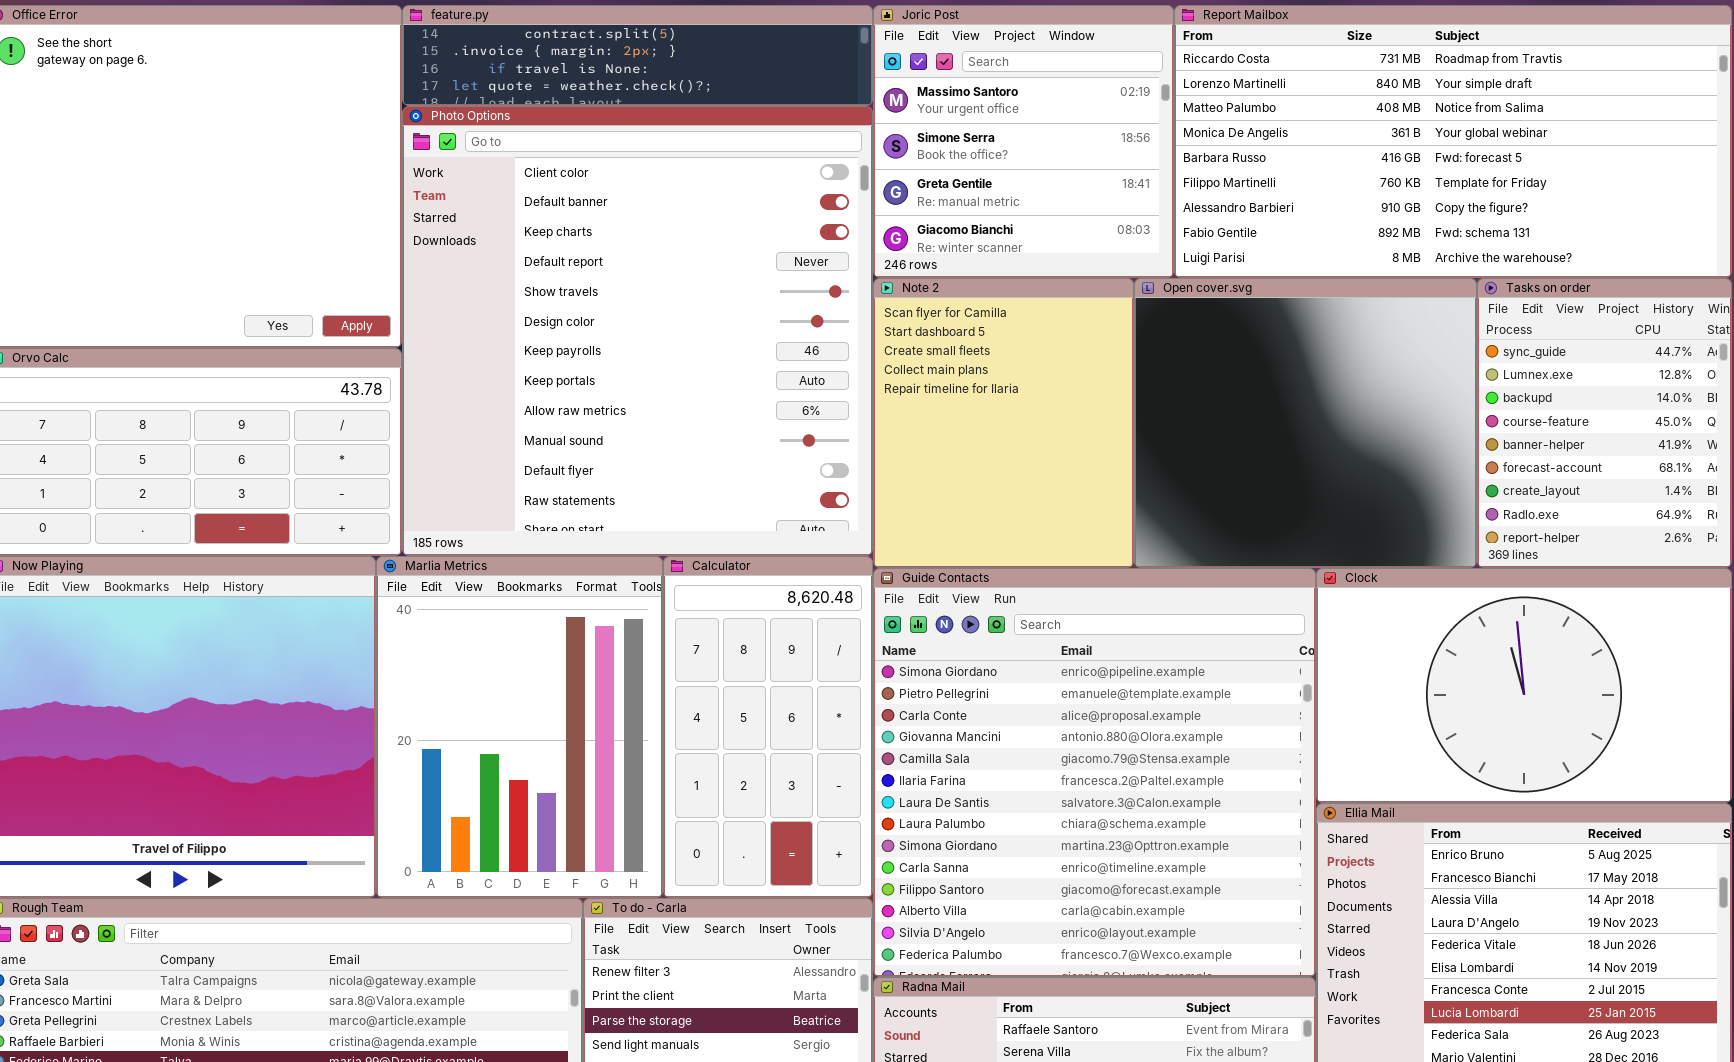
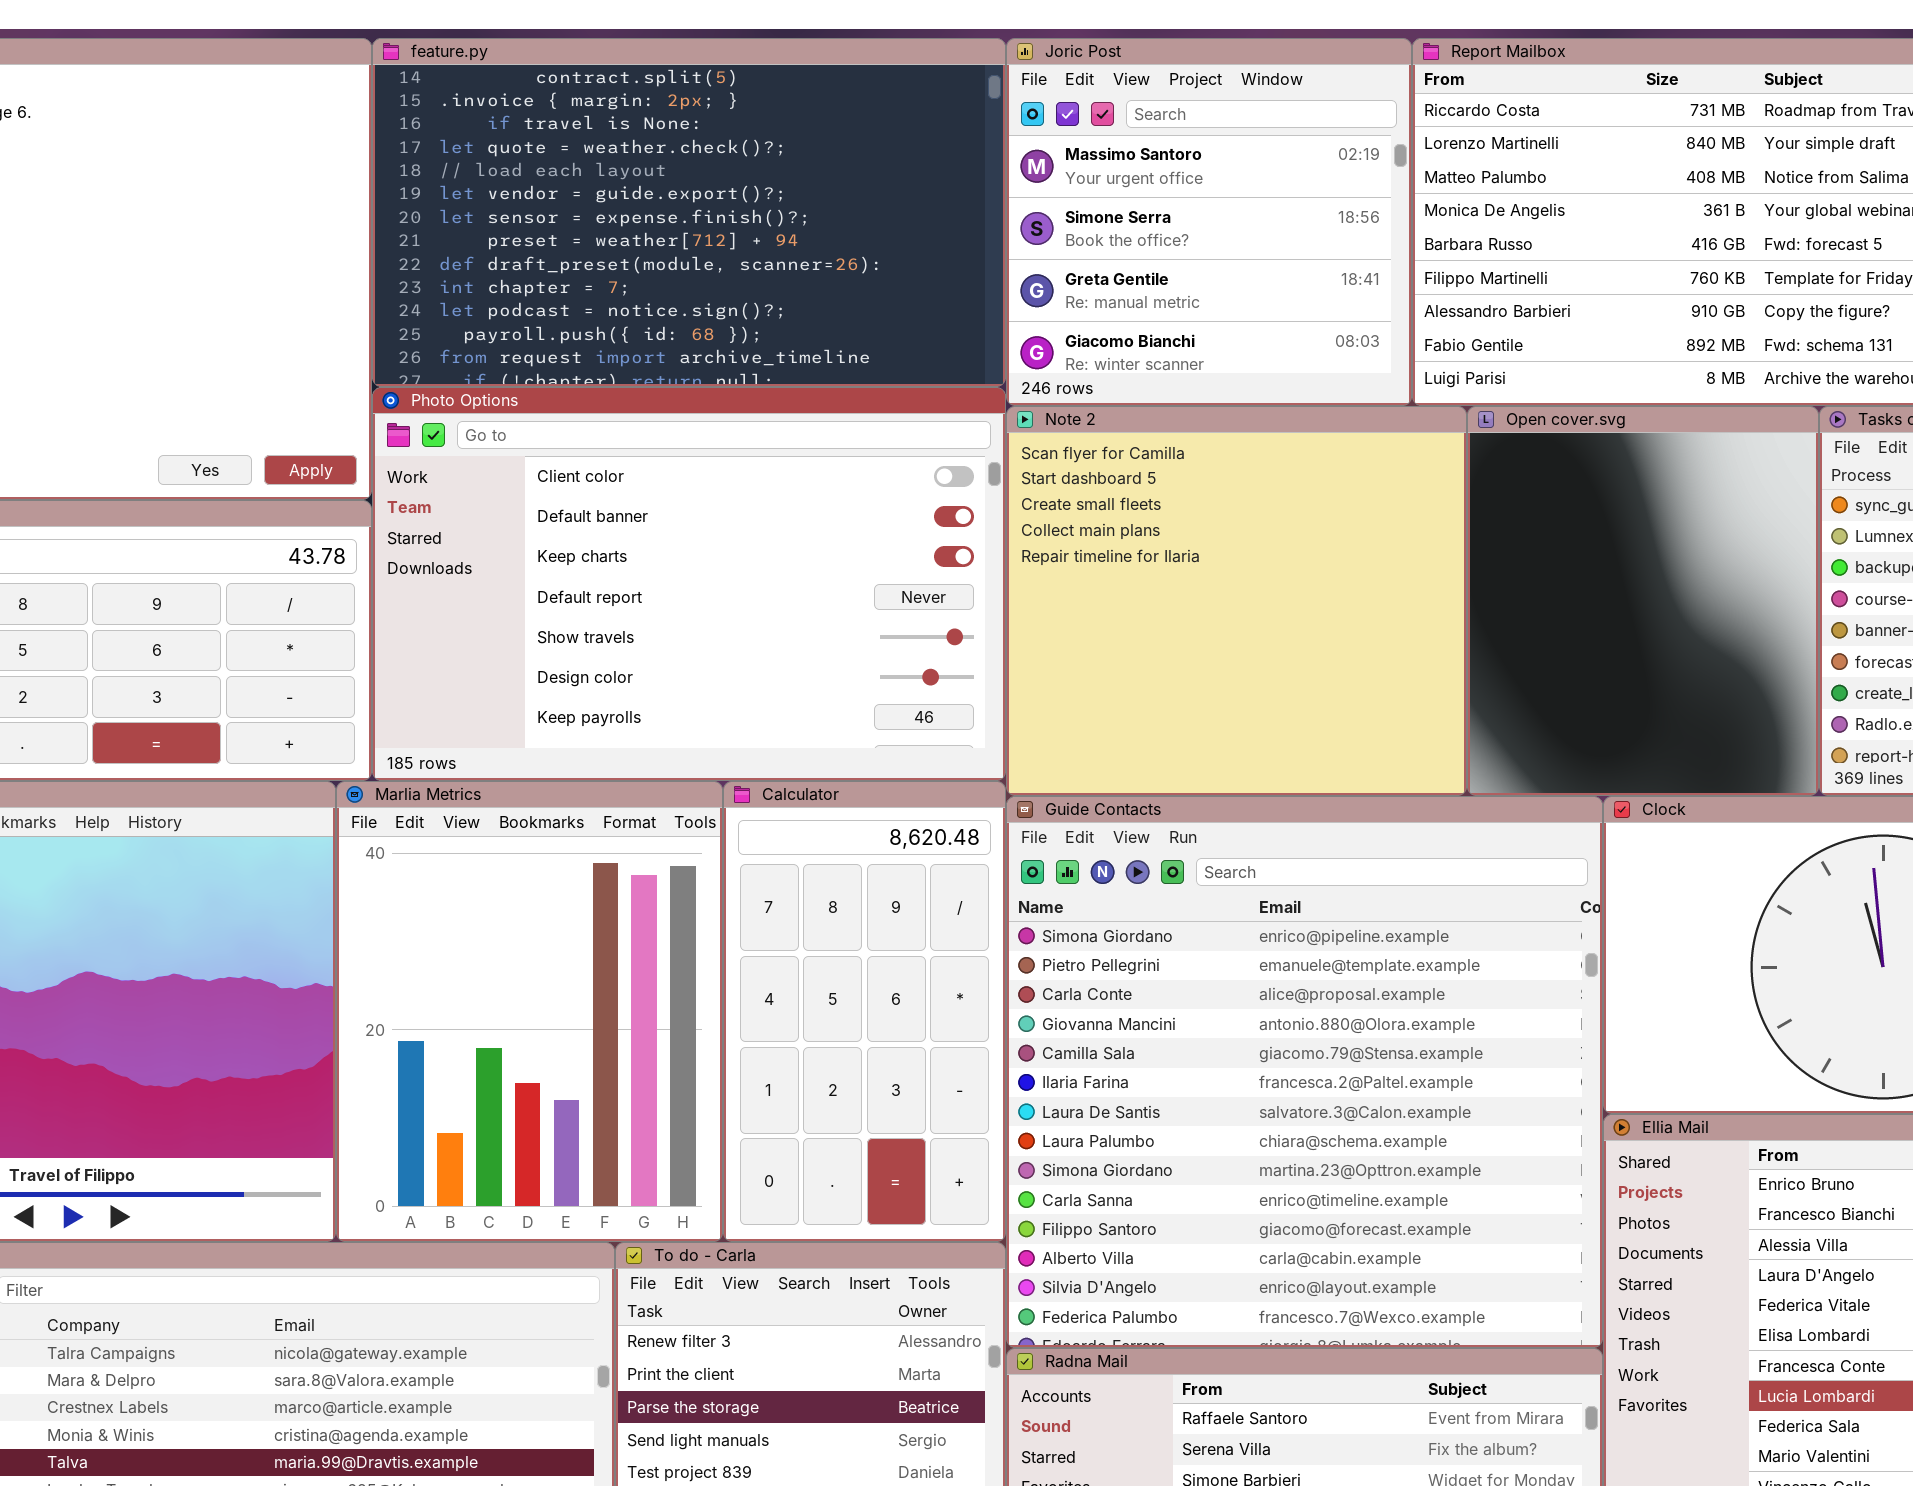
feature.py: [402,5,873,106] -> [372,38,1006,387], resized
Photo Options: [402,106,873,556] -> [372,387,1006,781], resized
Note 2: [873,278,1134,568] -> [1006,406,1467,796], resized
Open cover.svg: [1134,278,1477,568] -> [1467,406,1819,796], resized

